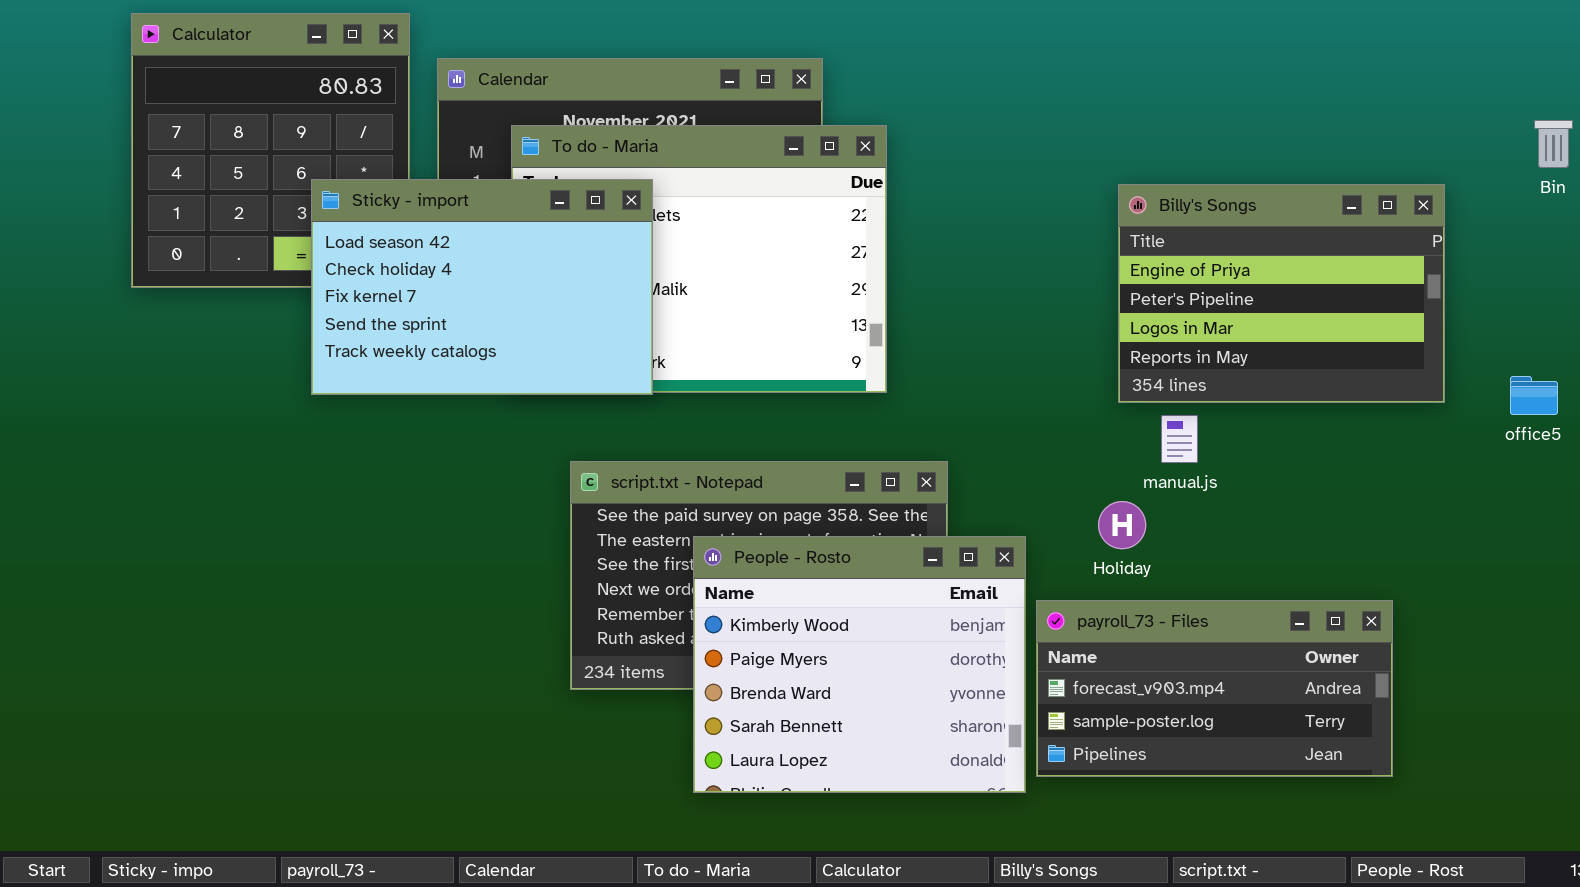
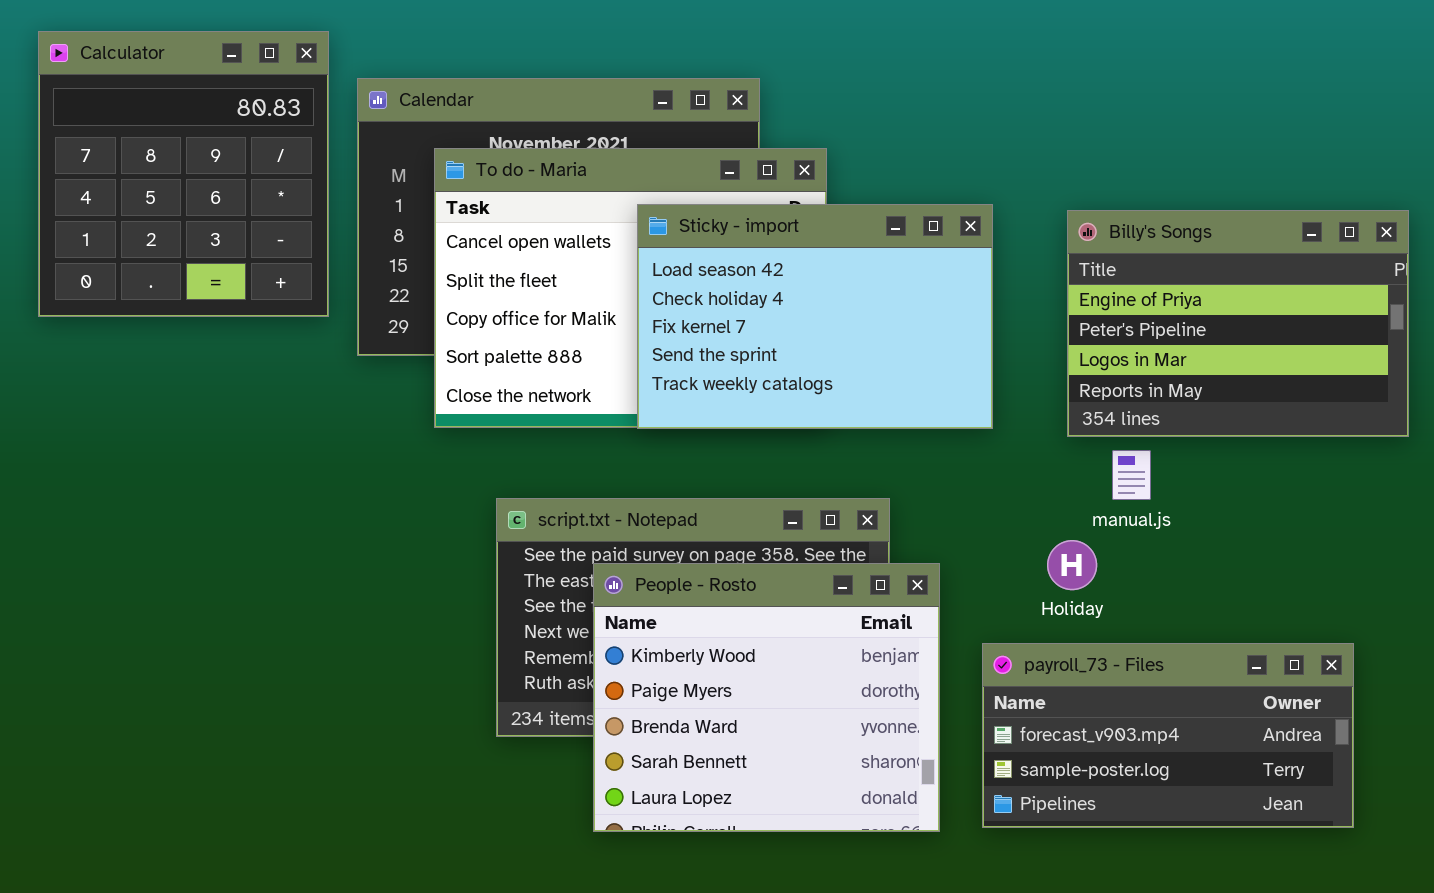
Sticky - import: [311,179,653,395] -> [637,204,993,429], moved
People - Rosto: [693,536,1026,793] -> [593,563,940,832], moved

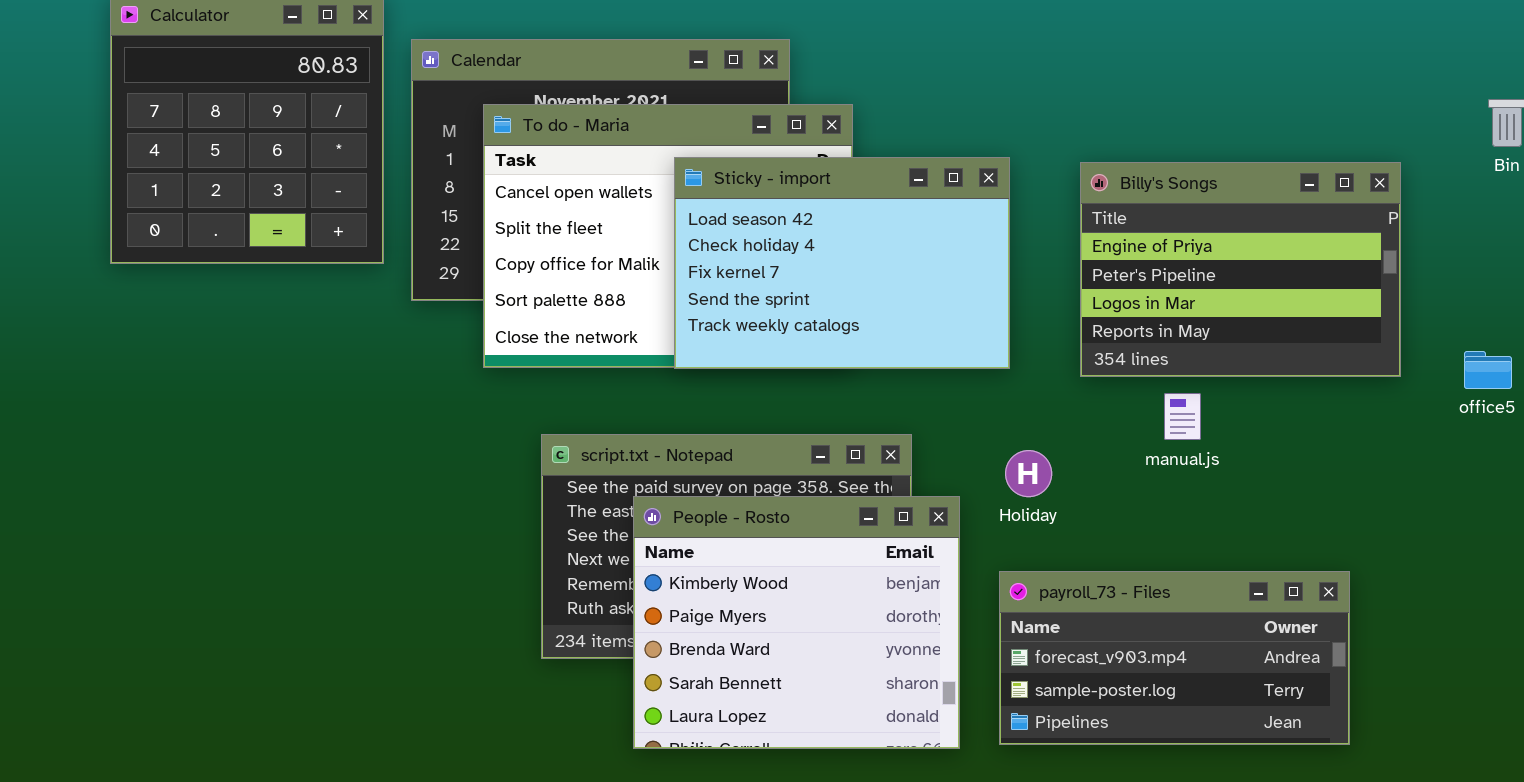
manual.js: [1112,450,1151,500] -> [1164,393,1201,440], moved
Holiday: [1047,540,1097,590] -> [1005,450,1052,497], moved

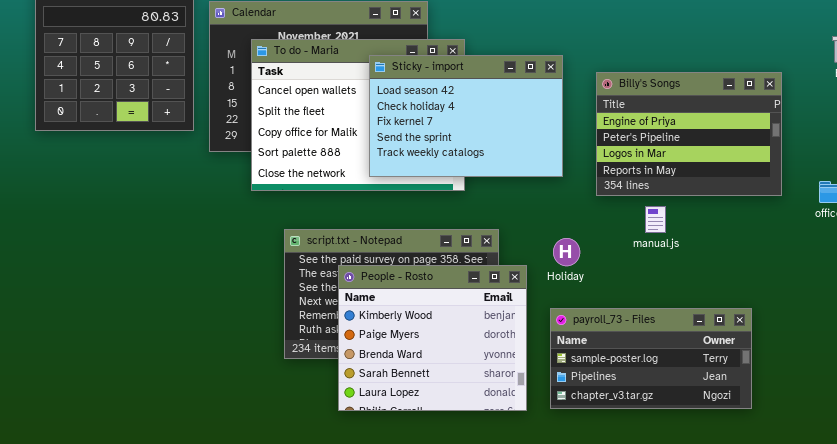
Sticky - import: [674,157,1010,369] -> [369,55,563,177], moved
payroll_73 - Files: [999,571,1350,745] -> [550,308,752,409], scrolled down 1 row

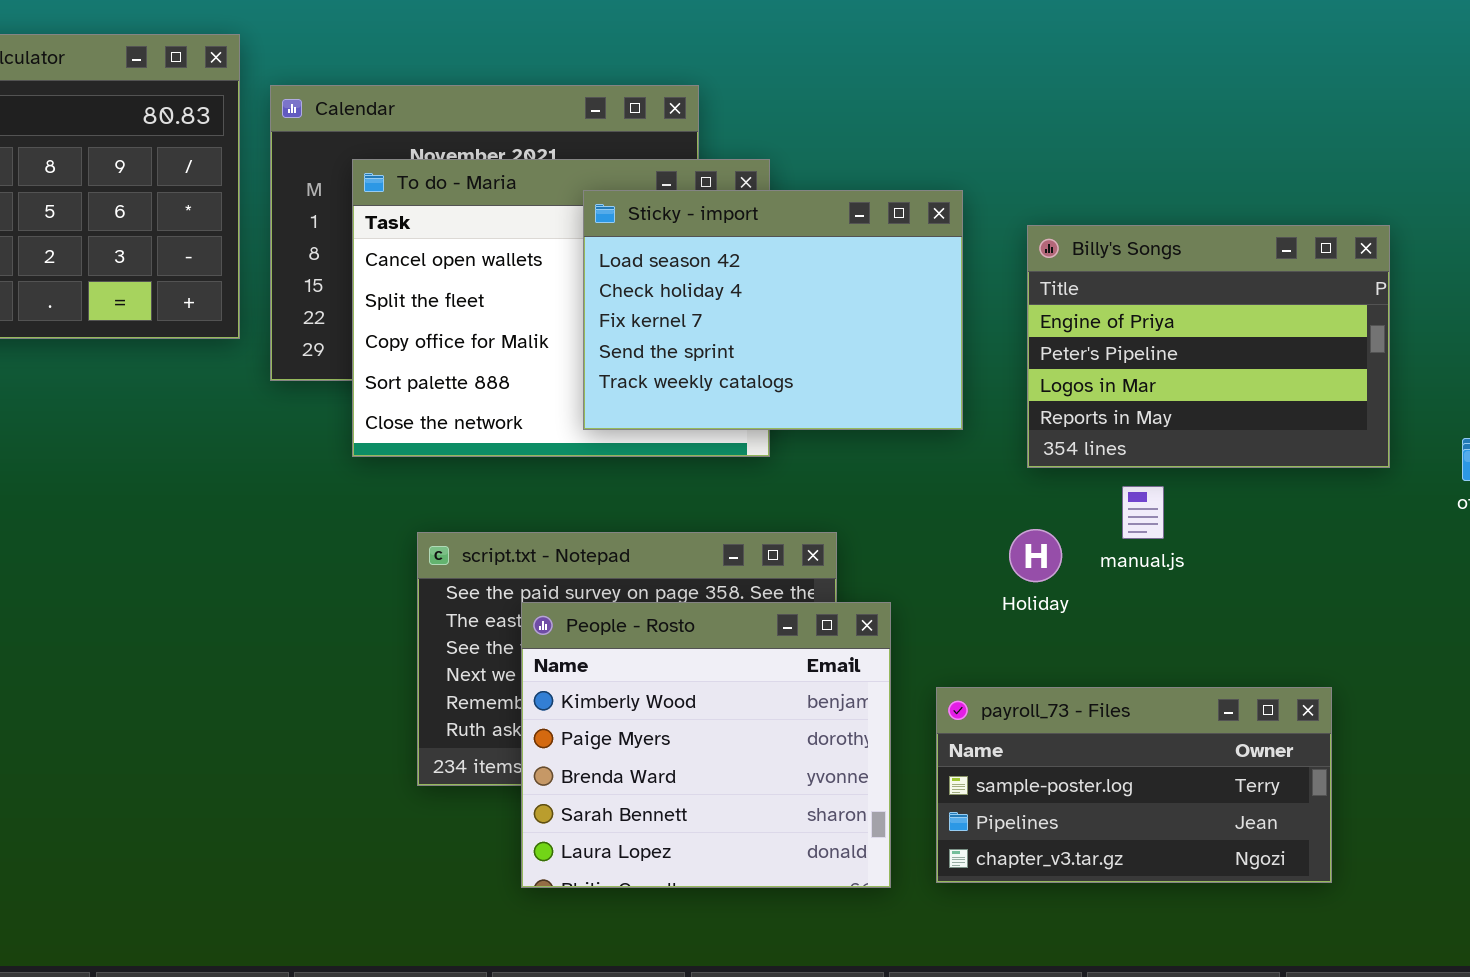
Holiday: [553,238,580,266] -> [1009,529,1062,582], moved

